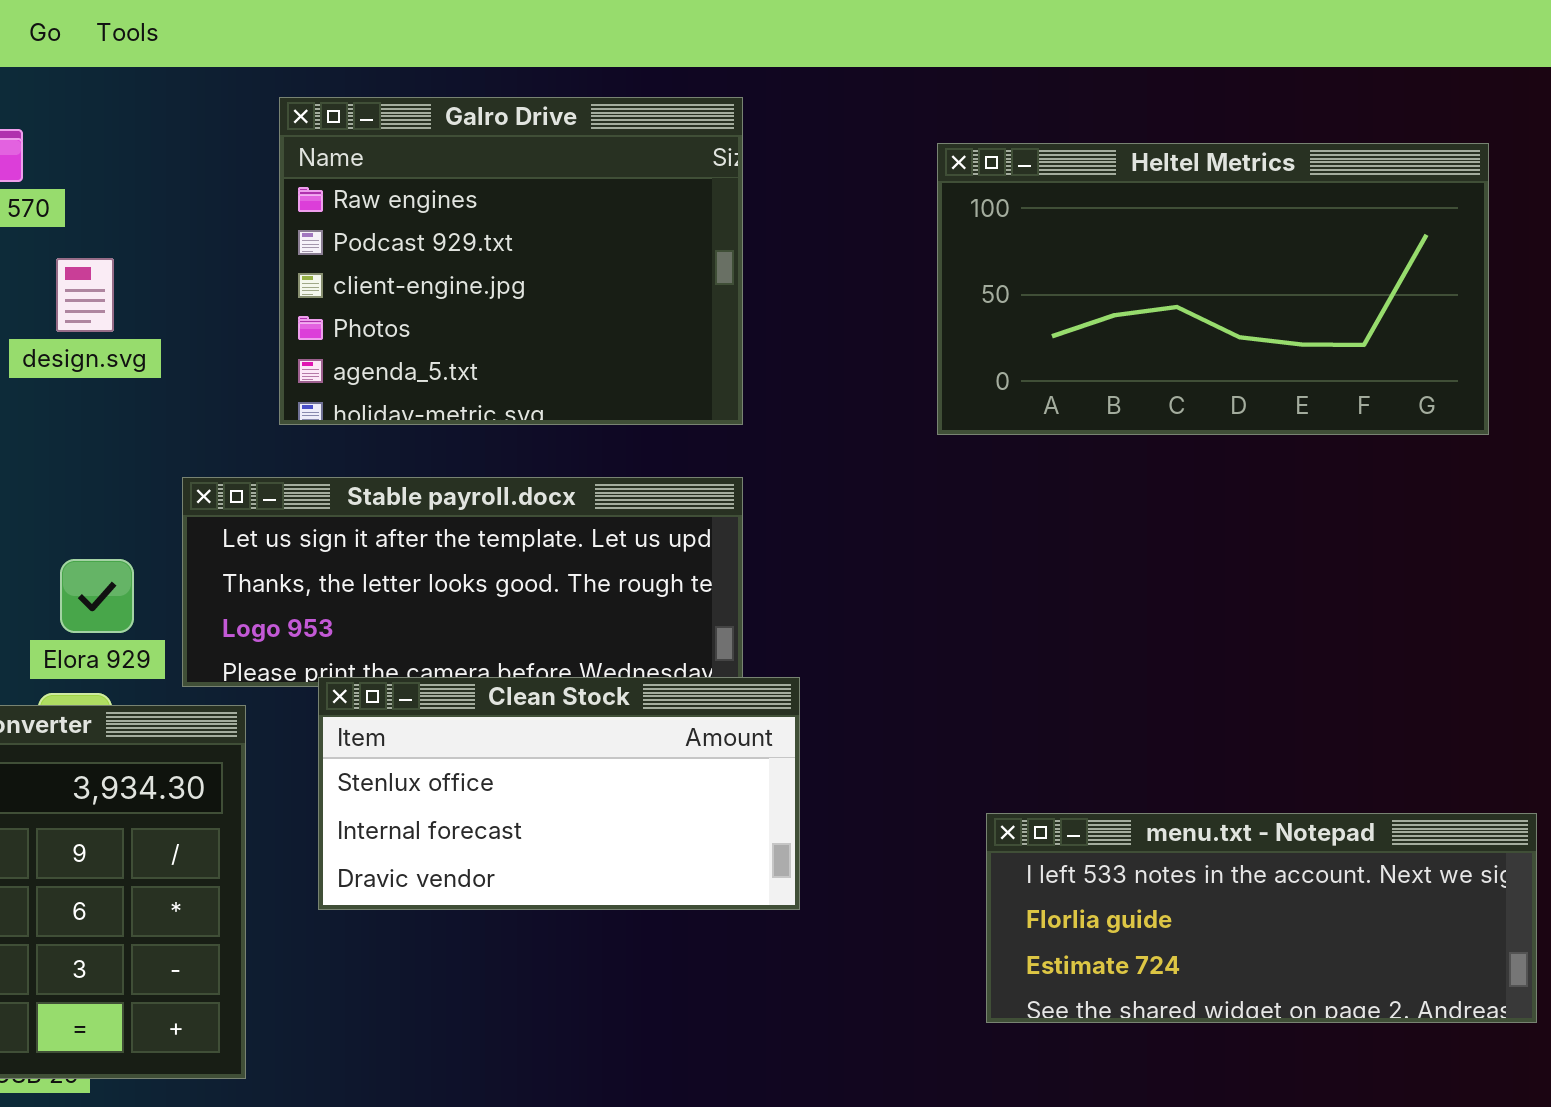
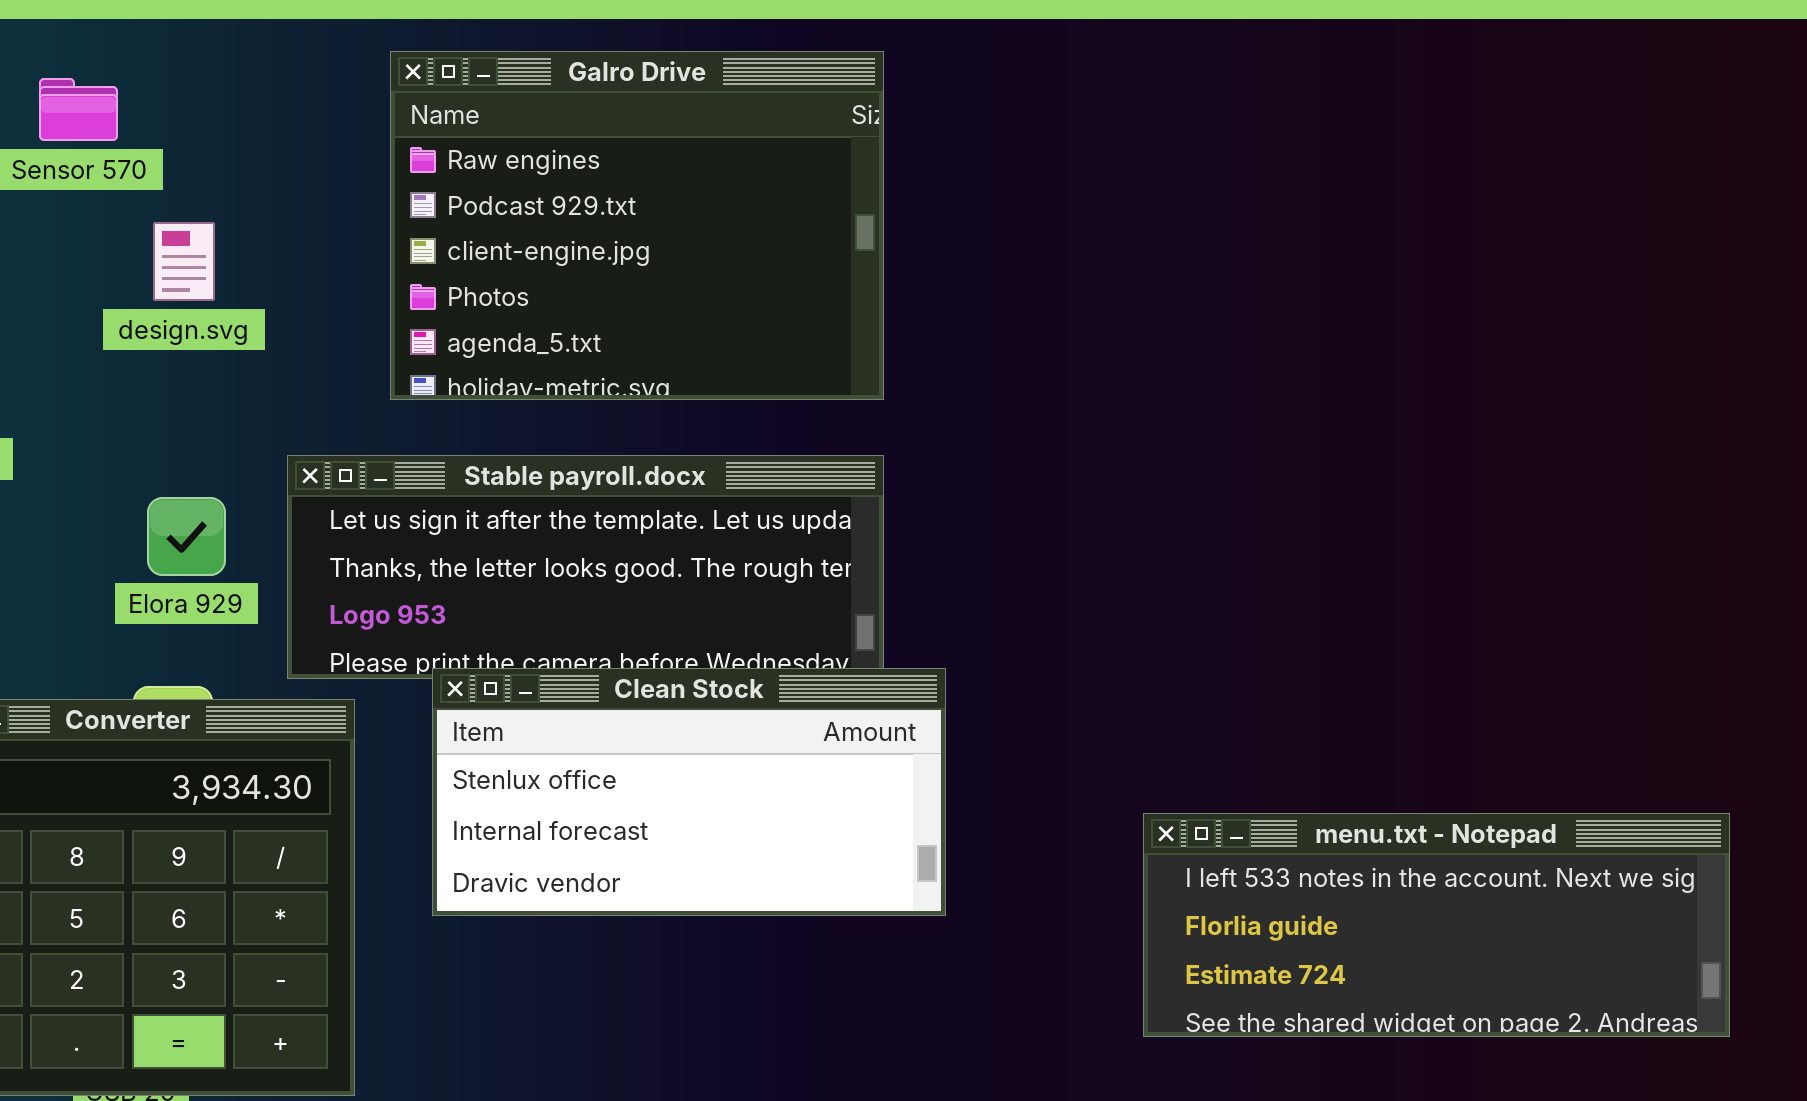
Heltel Metrics: [937,143,1489,435] -> none, closed
Elora 929: [60,559,134,633] -> [147,497,226,576], moved

